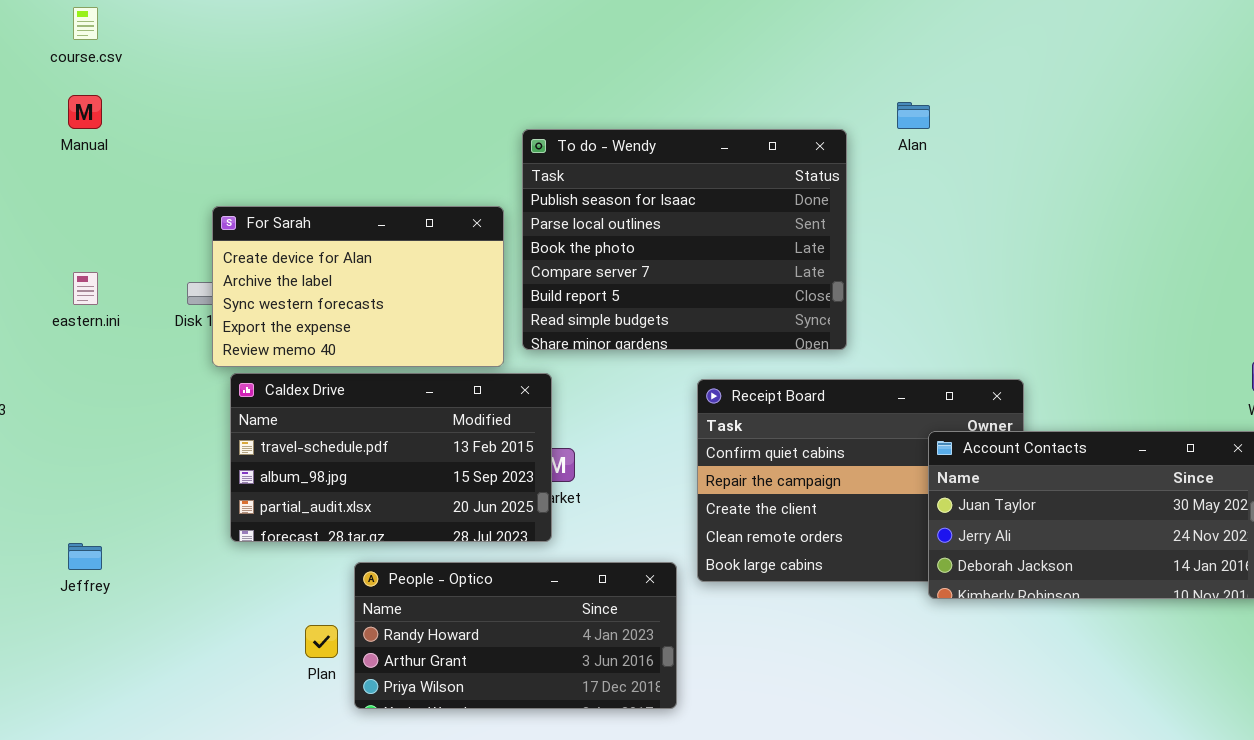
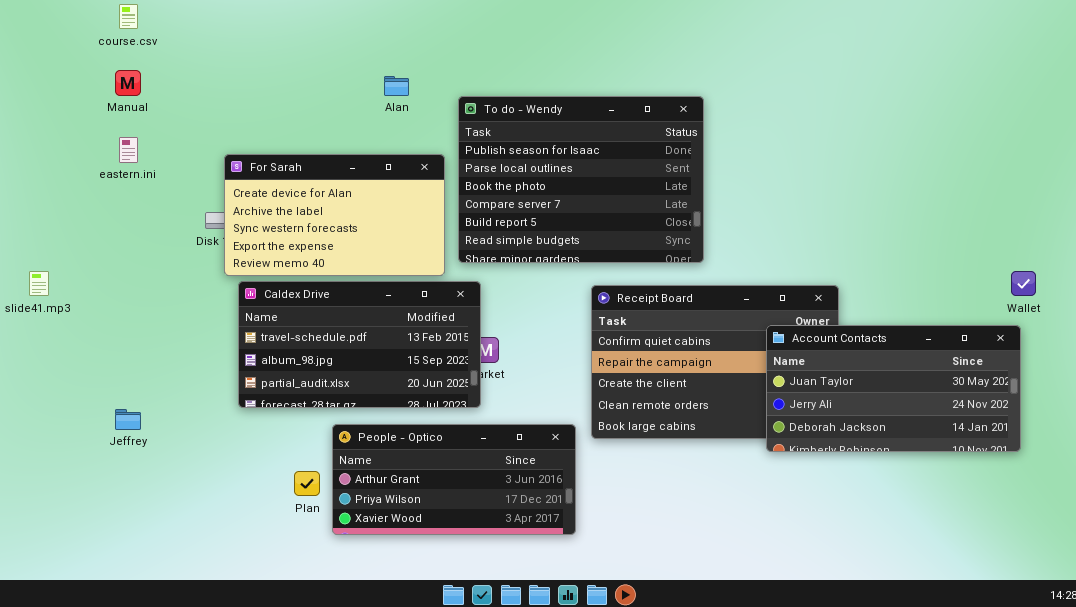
Alan: [897,102,930,129] -> [384,76,409,96], moved
eastern.ini: [73,272,98,305] -> [119,137,138,163], moved
People - Optico: [354,562,677,709] -> [332,424,576,535], scrolled down 1 row

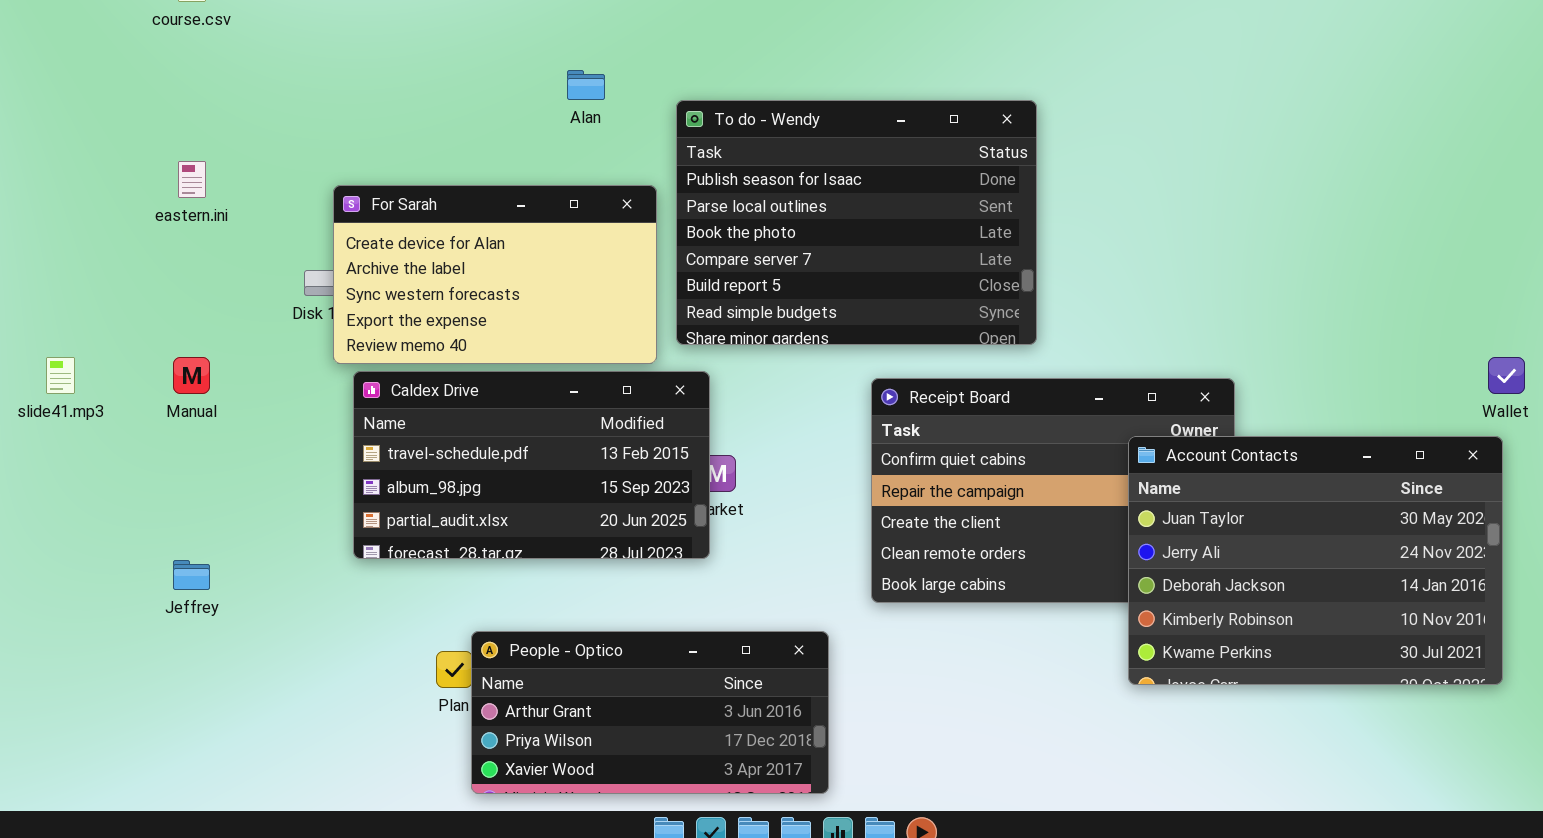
Manual: [115,70,141,96] -> [173,357,210,394], moved
Account Contacts: [766,325,1021,452] -> [1128,436,1503,685], resized
People - Optico: [332,424,576,535] -> [471,631,829,794], moved

